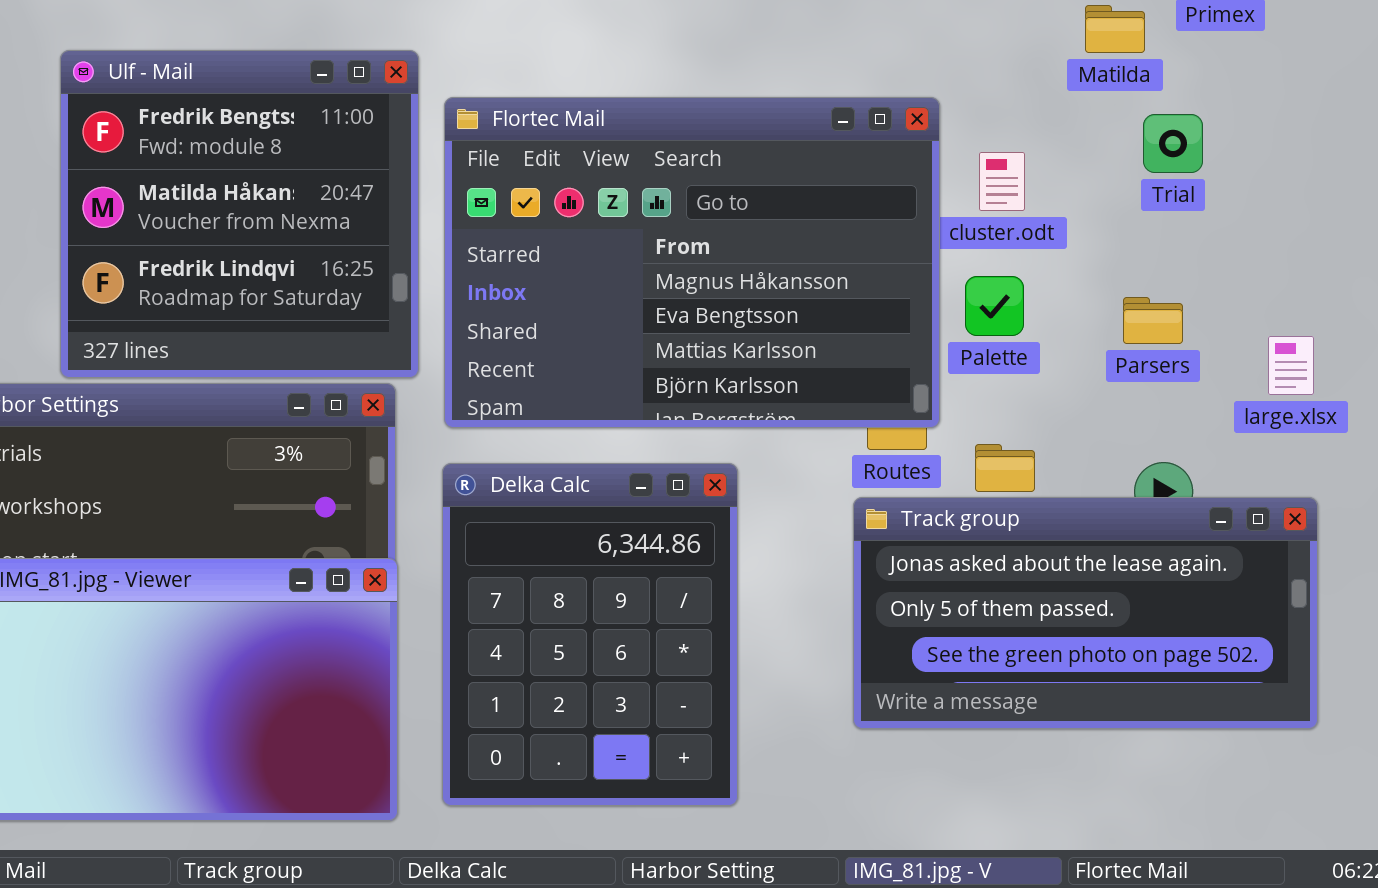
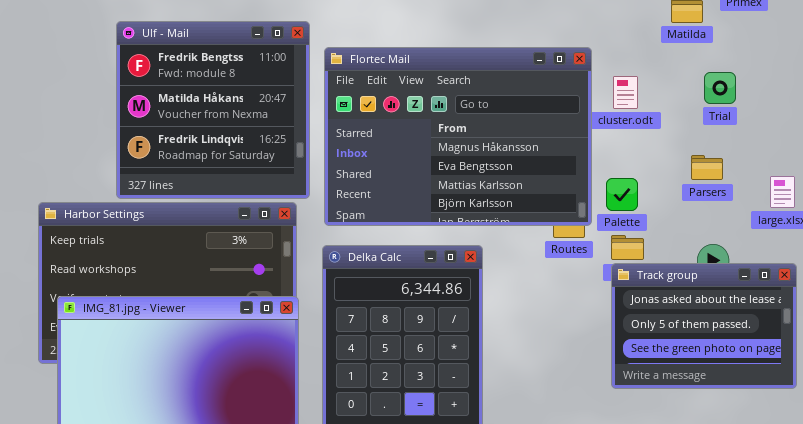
Trial: [1143,114,1203,173] -> [704,72,736,104], moved
Palette: [965,276,1024,336] -> [606,178,638,211], moved
Track group: [853,497,1318,729] -> [611,263,797,389], resized

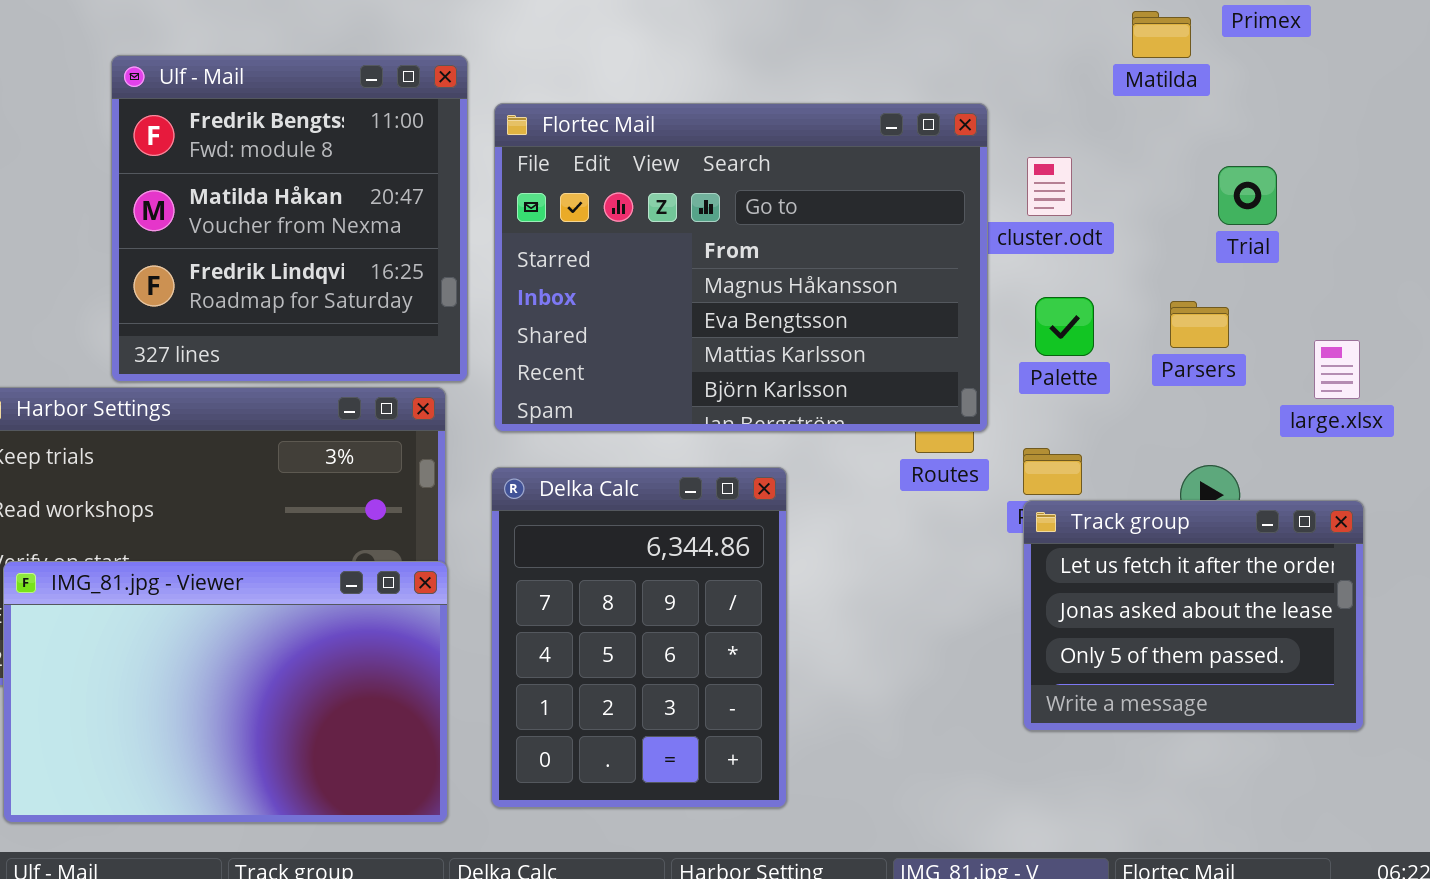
Trial: [704,72,736,104] -> [1218,166,1277,225], moved
Palette: [606,178,638,211] -> [1035,297,1094,356], moved
Track group: [611,263,797,389] -> [1023,500,1364,731], scrolled up 1 row

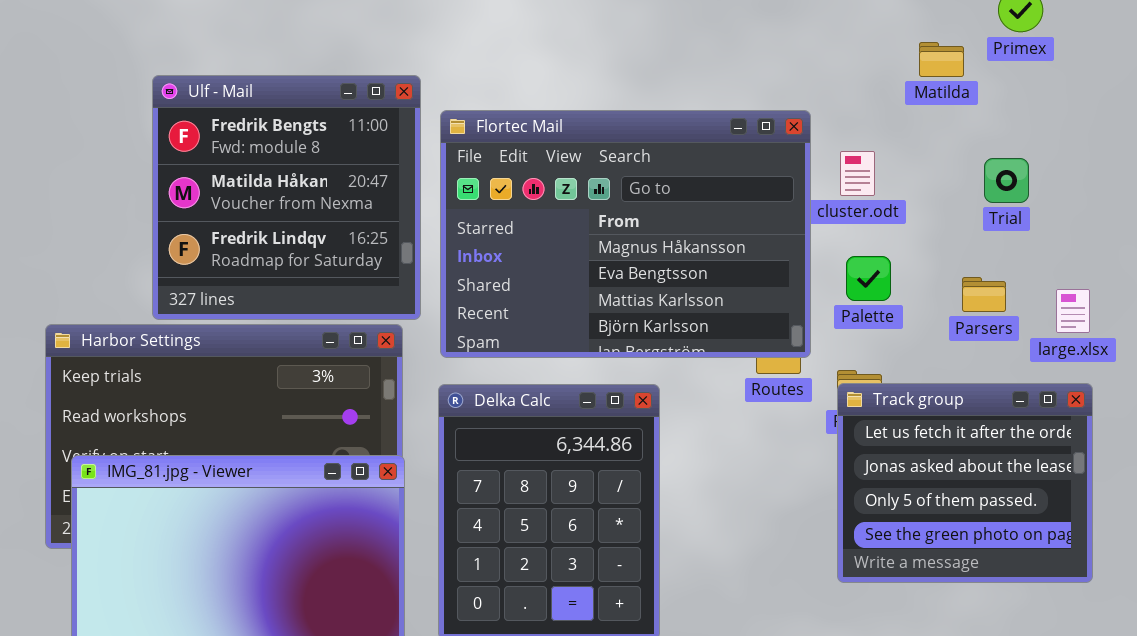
Parsers: [1170,301,1229,348] -> [962,277,1006,312], moved
Track group: [1023,500,1364,731] -> [837,383,1093,583], resized

